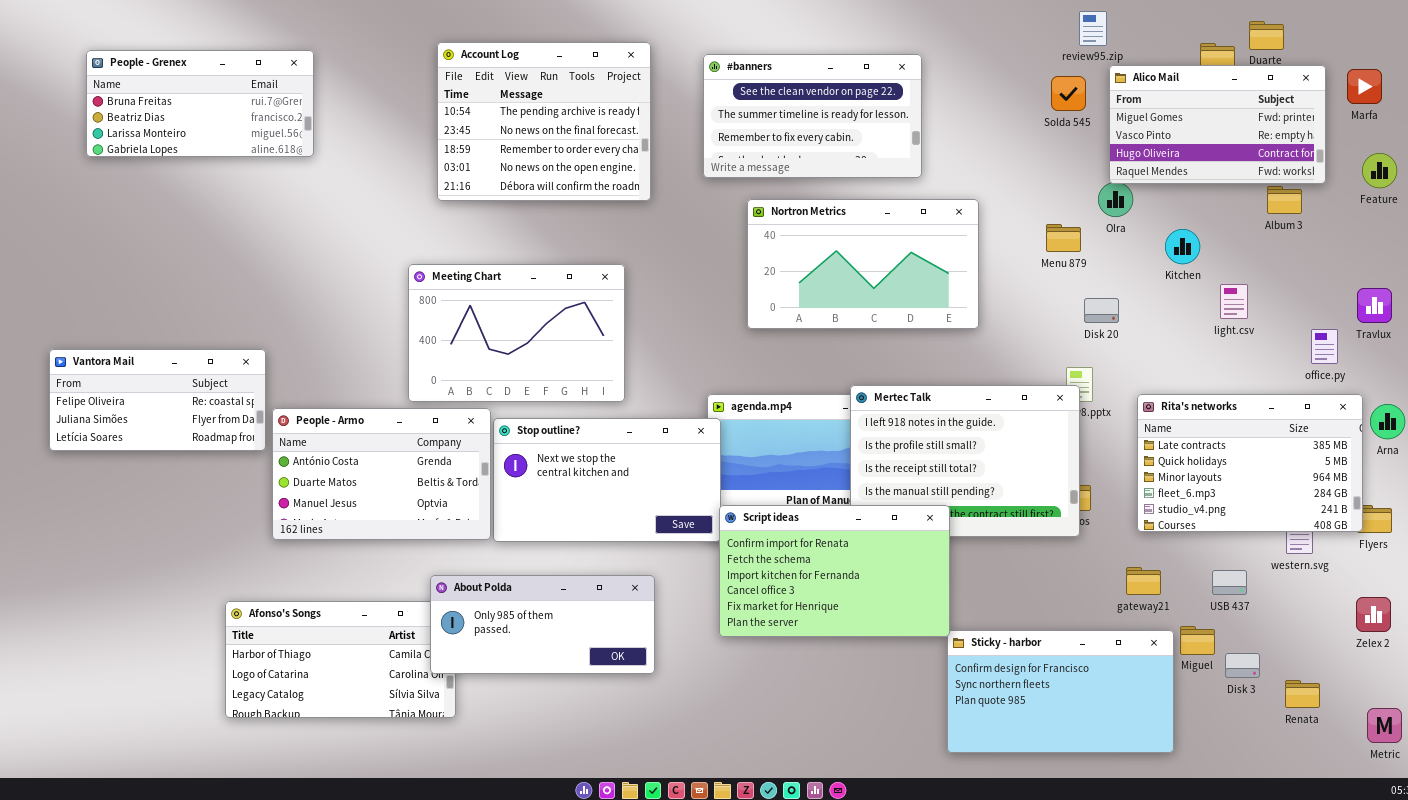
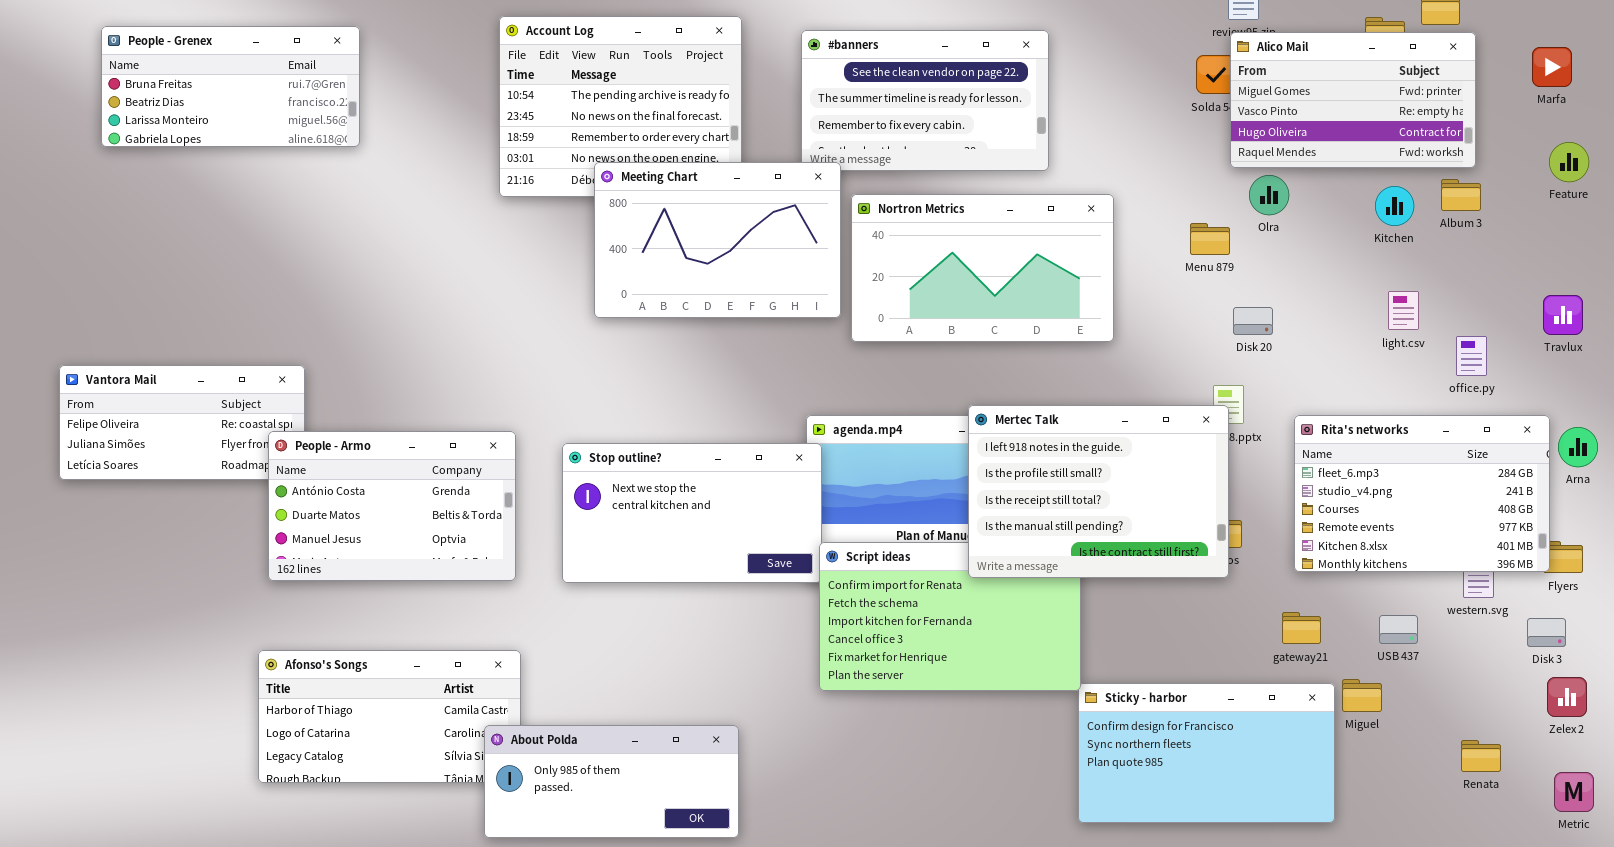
Alico Mail: [1109,65,1326,184] -> [1230,32,1476,168], moved
Kitchen: [1165,229,1200,264] -> [1375,186,1414,226], moved
Meeting Chart: [408,264,625,402] -> [594,162,841,318], moved
office.py: [1311,329,1338,364] -> [1456,336,1487,376], moved
Mertec Talk: [850,385,1080,537] -> [968,405,1229,578], raised
Rita's networks: [1137,394,1363,532] -> [1294,415,1550,572], scrolled down 3 rows
People - Armo: [272,408,491,540] -> [268,431,516,581], moved
About Polda: [430,575,655,674] -> [484,725,739,838], moved
Zelex 2: [1356,597,1391,632] -> [1547,677,1587,717], moved
Disk 3: [1225,653,1260,678] -> [1527,618,1566,647], moved

